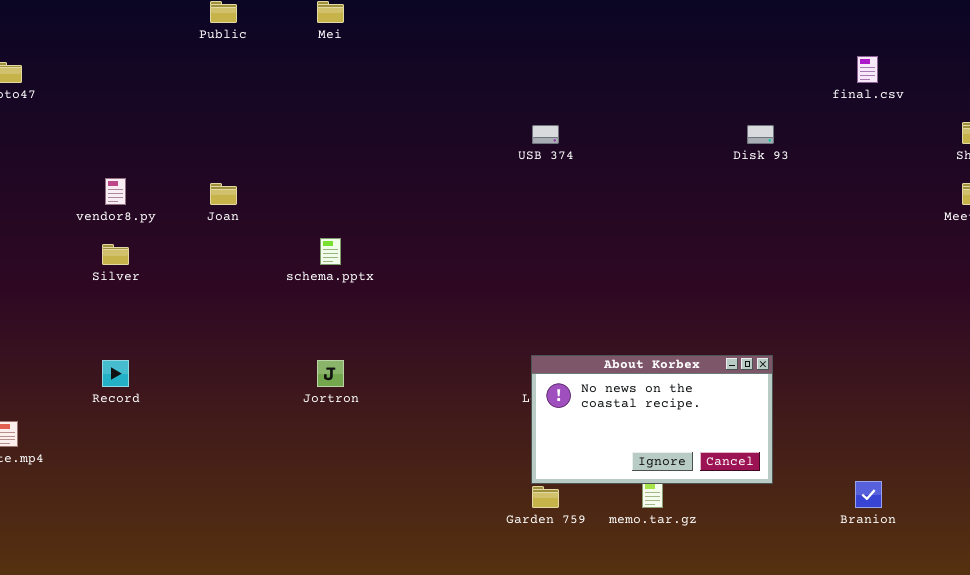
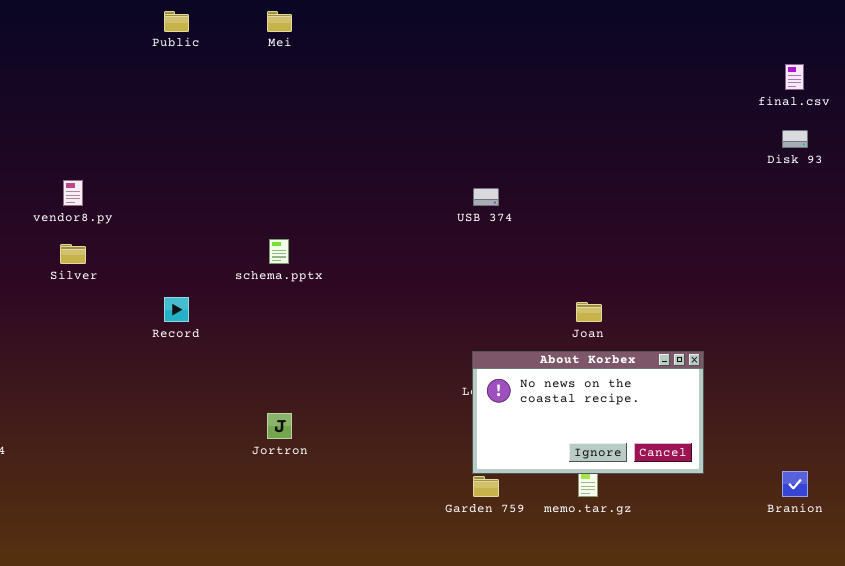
USB 374: [532,125,559,144] -> [473,188,499,206], moved
Disk 93: [747,125,774,144] -> [782,130,808,148], moved
Joan: [210,183,237,205] -> [576,302,602,322], moved
Record: [102,360,129,387] -> [164,297,189,322], moved
Jortron: [317,360,344,387] -> [267,413,292,439], moved

